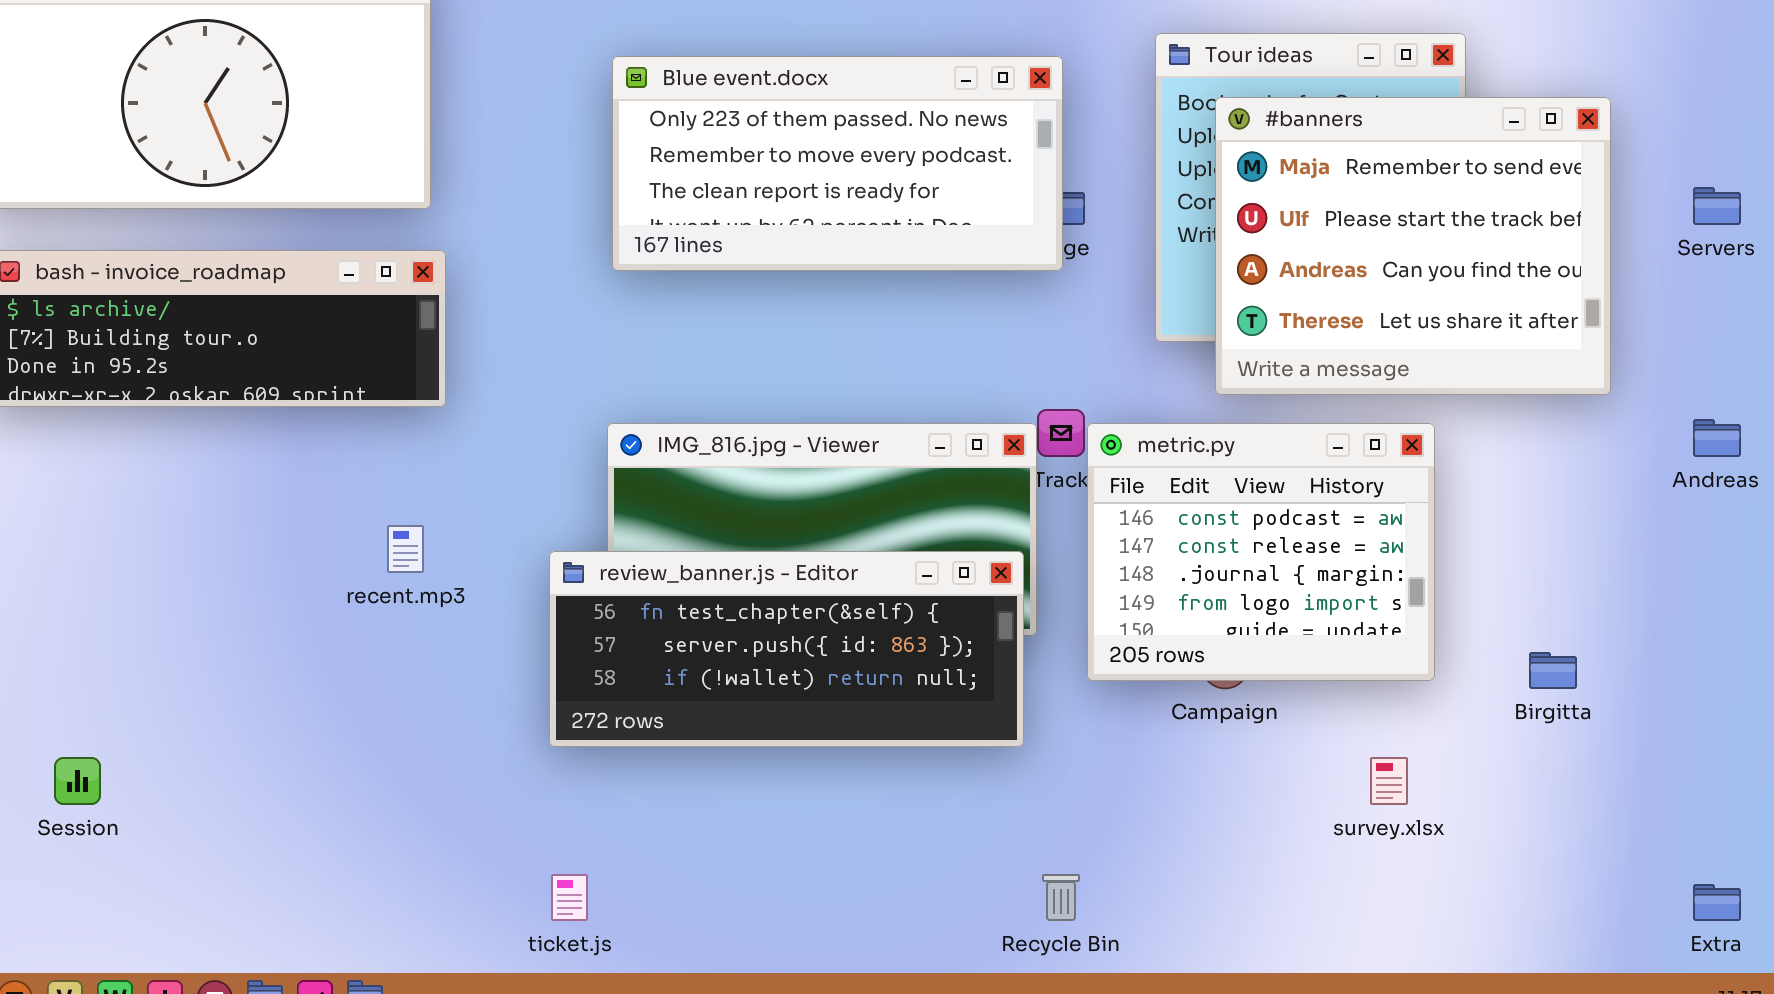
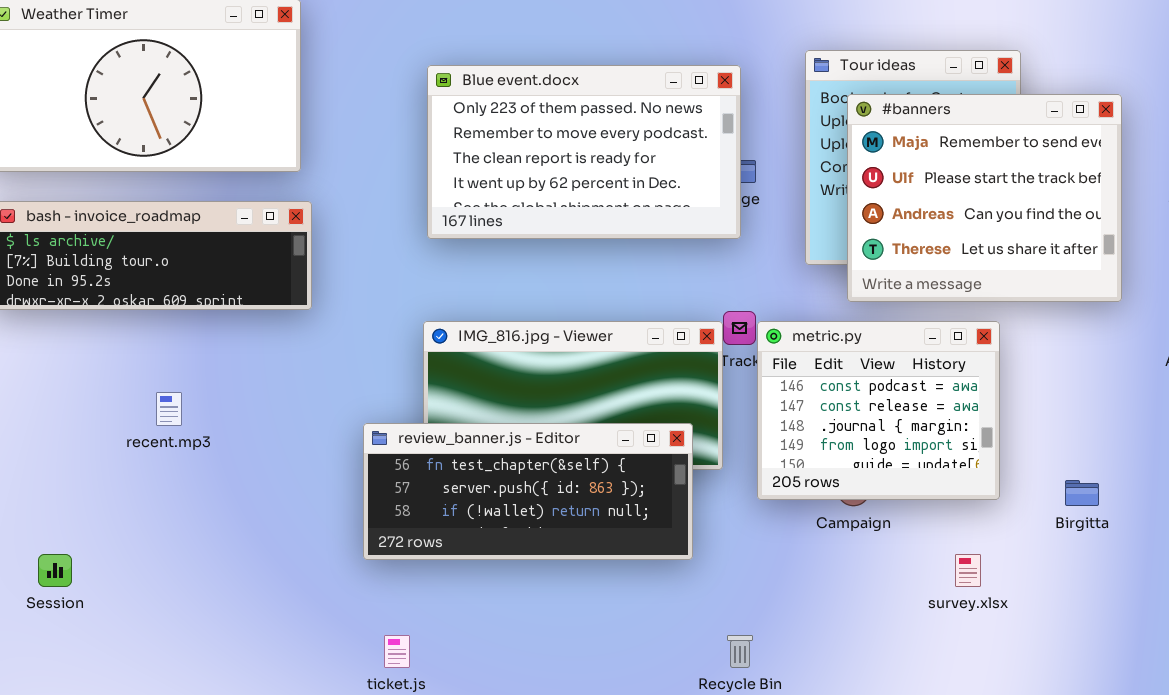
Blue event.docx: [612,56,1063,271] -> [427,65,741,239], resized
recent.mp3: [387,525,424,573] -> [156,392,182,426], moved
review_banner.js - Editor: [549,551,1024,747] -> [363,423,693,560], moved

